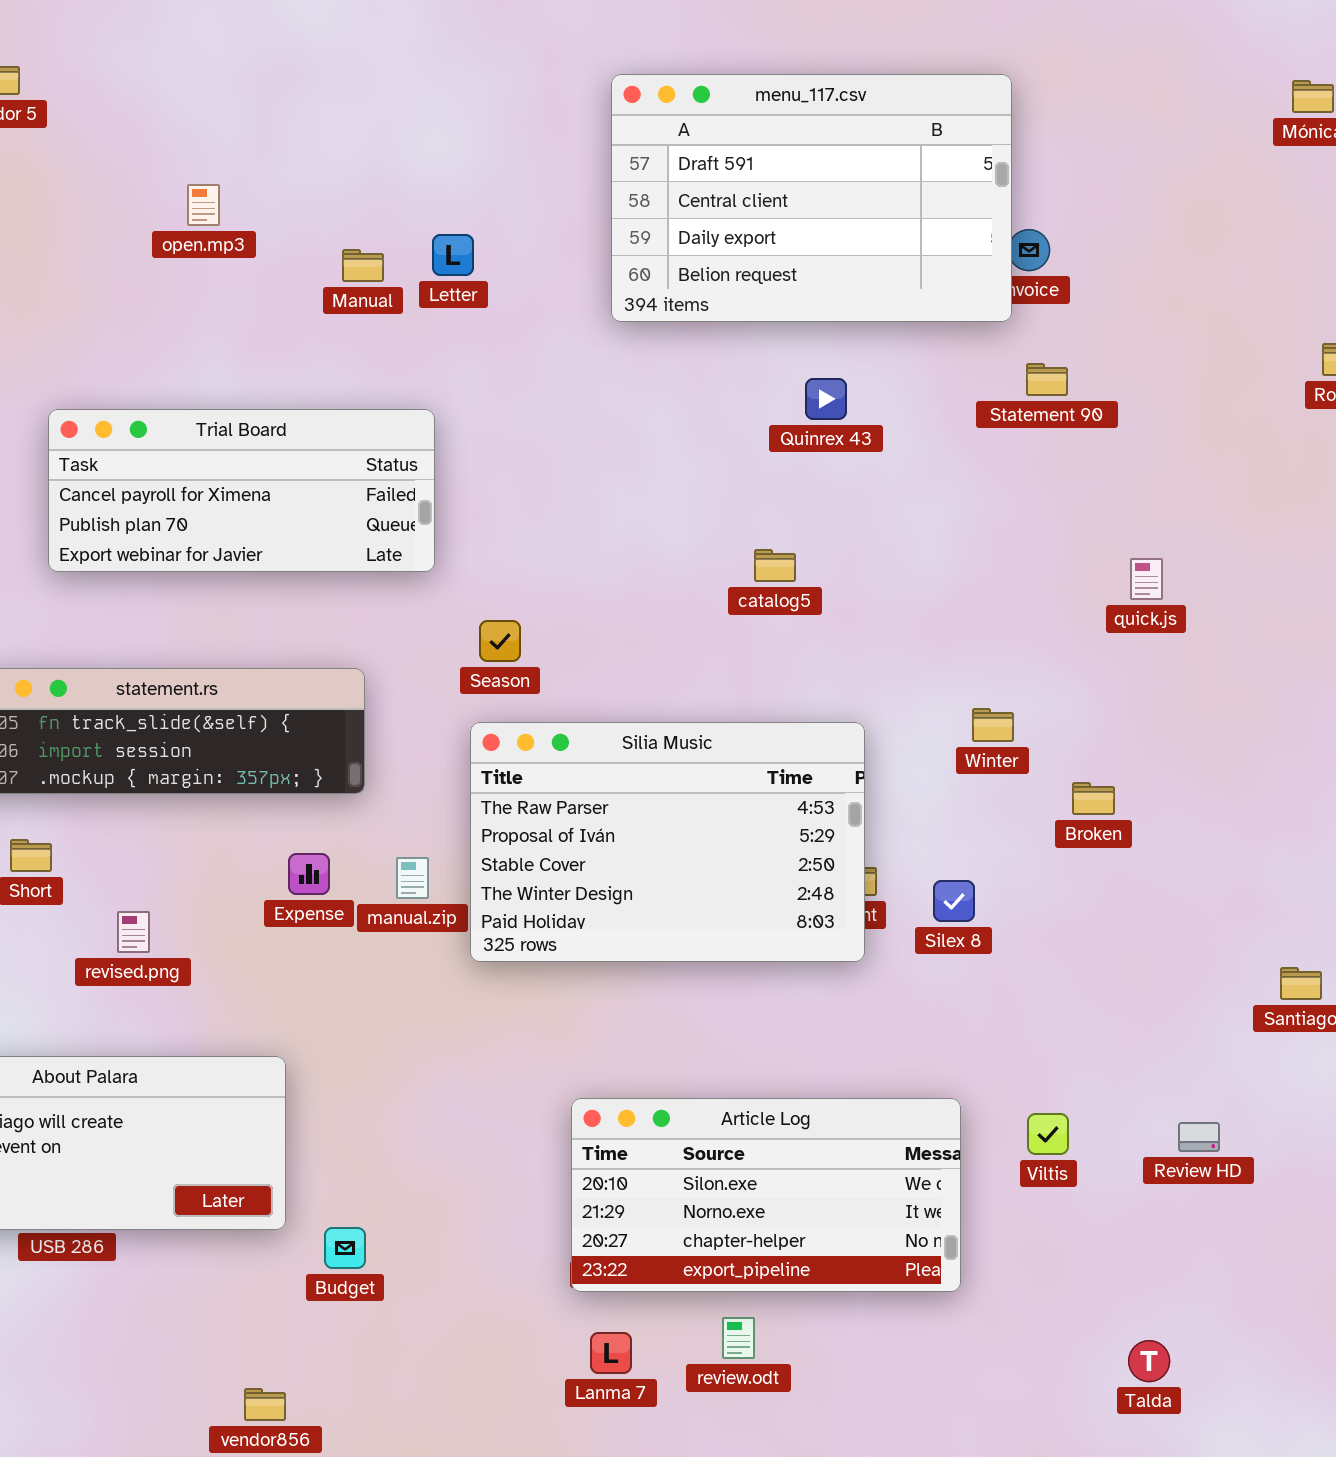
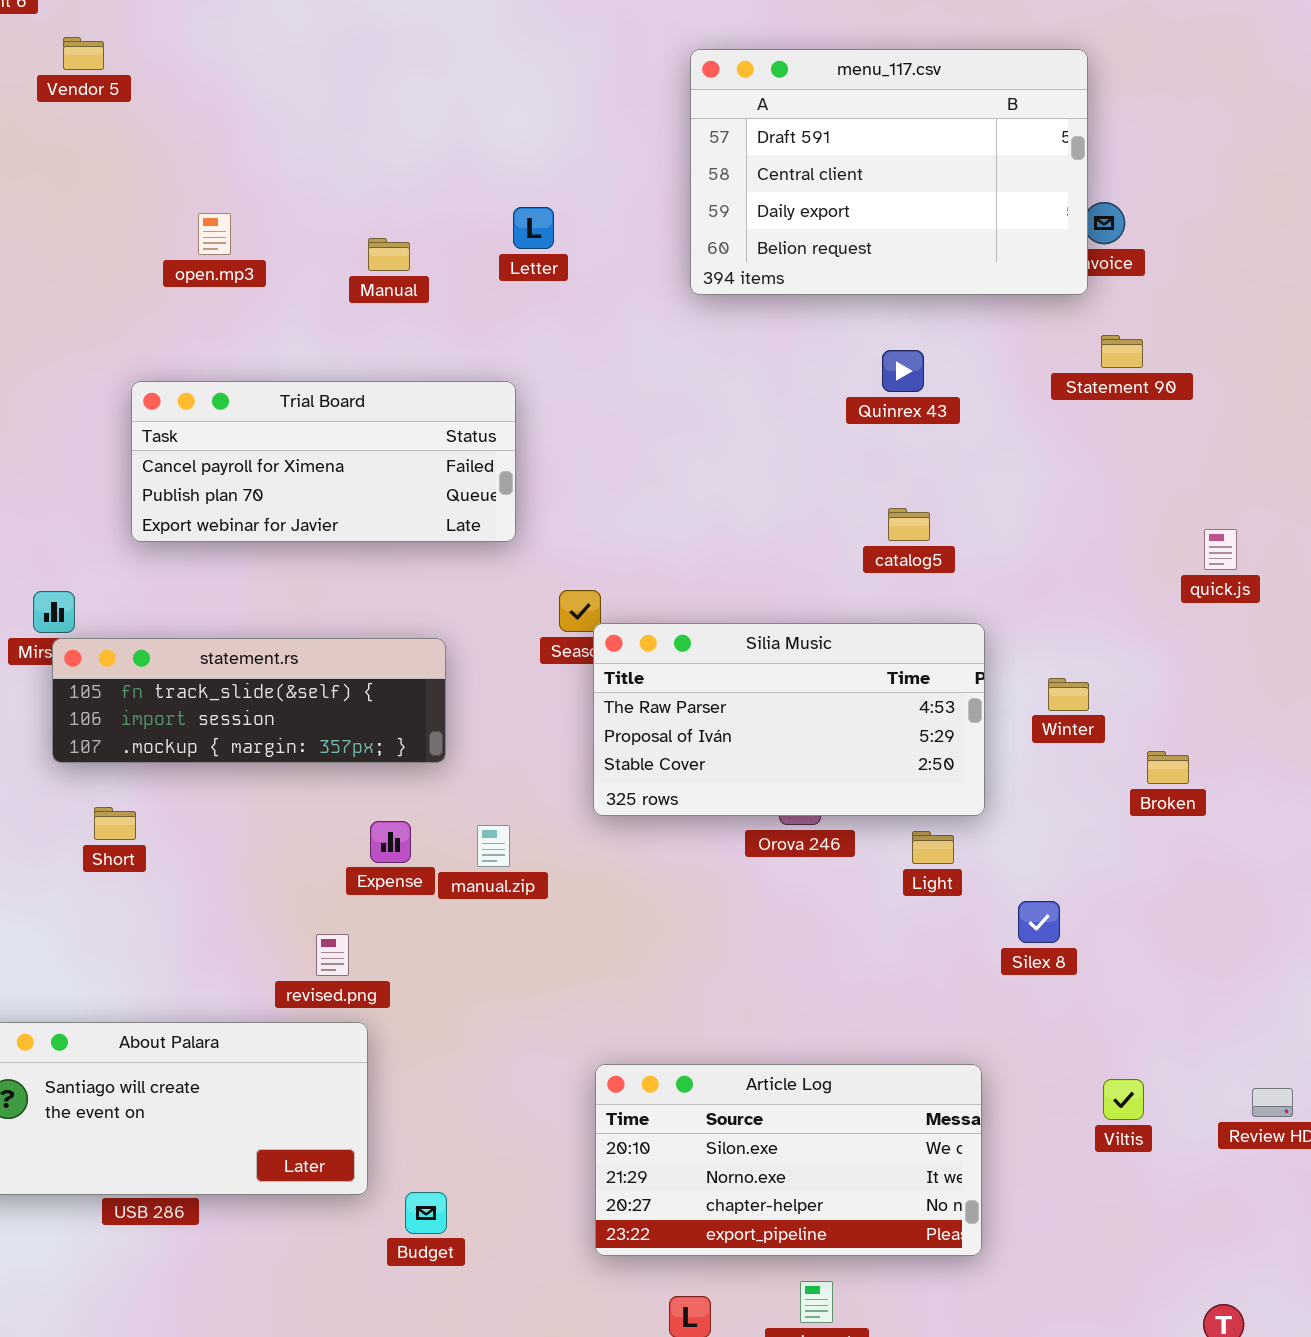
open.mp3: [187,184,220,226] -> [198,213,231,255], moved
Manual: [342,249,384,282] -> [368,238,410,271], moved
catalog5: [754,549,796,582] -> [888,508,930,541], moved
Silia Music: [470,722,865,962] -> [593,623,985,816], moved, resized
Silex 8: [933,880,975,922] -> [1018,901,1060,943], moved
revised.png: [117,911,150,953] -> [316,934,349,976], moved
Article Log: [571,1098,961,1292] -> [595,1064,982,1256], moved

